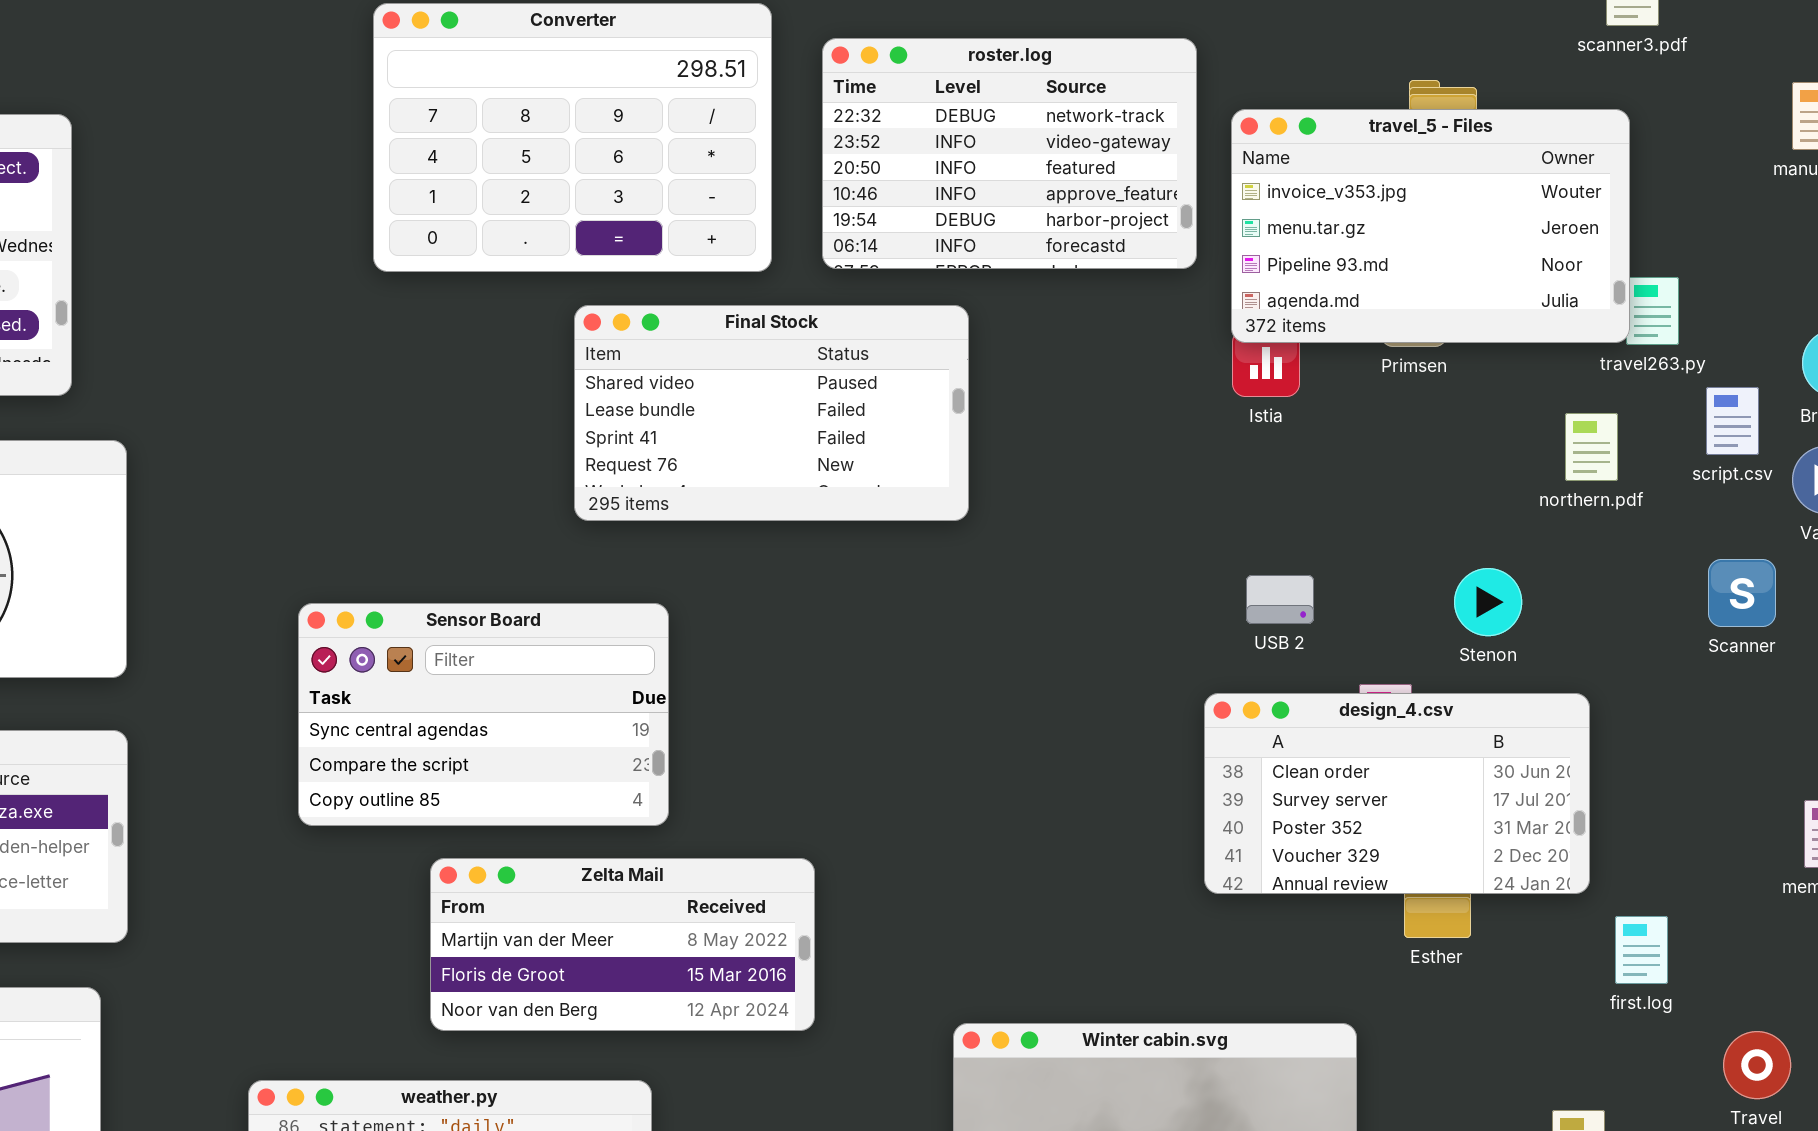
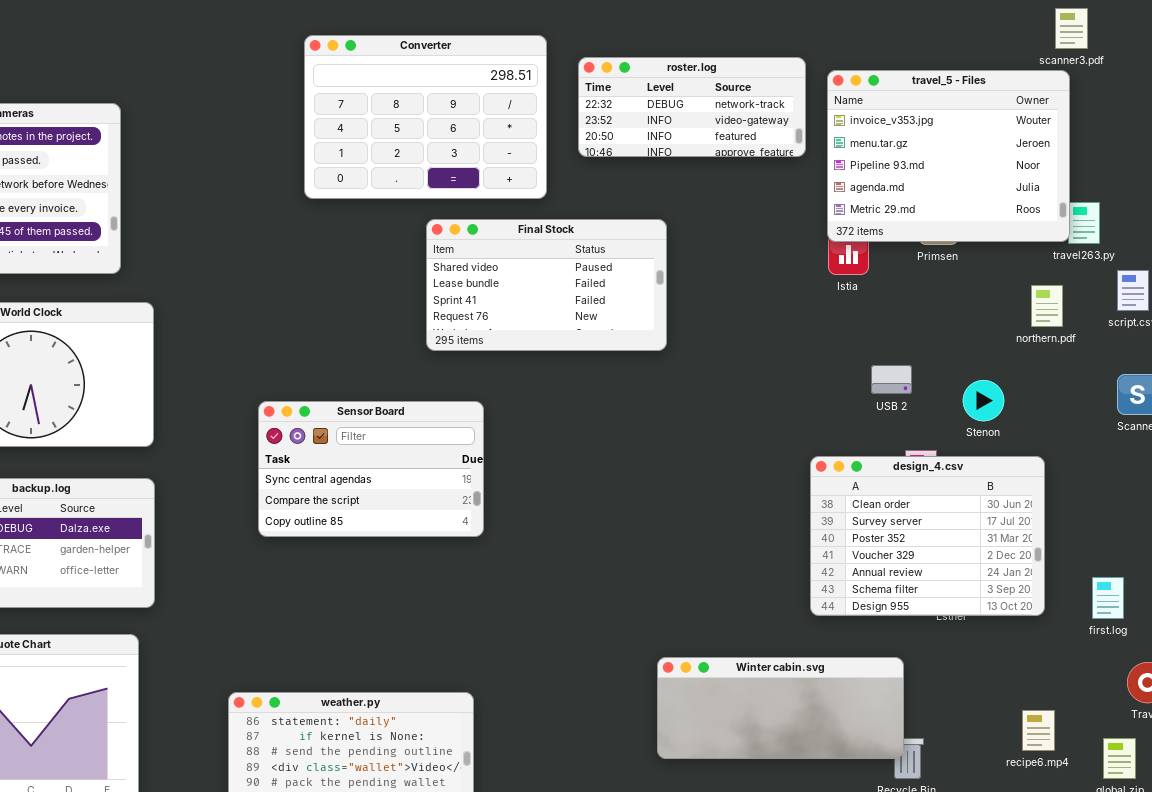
roster.log: [822,38,1197,269] -> [578,57,806,157], resized
travel_5 - Files: [1231,109,1630,343] -> [827,70,1070,242], resized
USB 2: [1246,575,1314,624] -> [871,365,912,394], moved
design_4.csv: [1204,693,1590,894] -> [810,456,1045,616], resized
Zelta Mail: [430,858,815,1031] -> none, closed
first.log: [1615,916,1668,984] -> [1092,577,1124,619], moved

